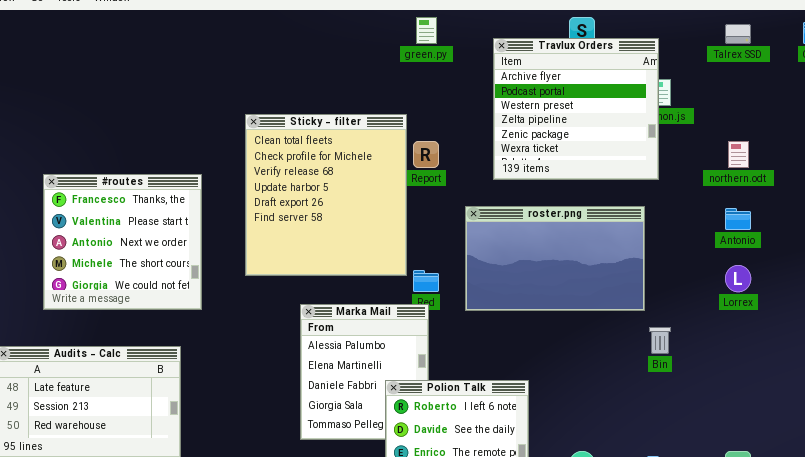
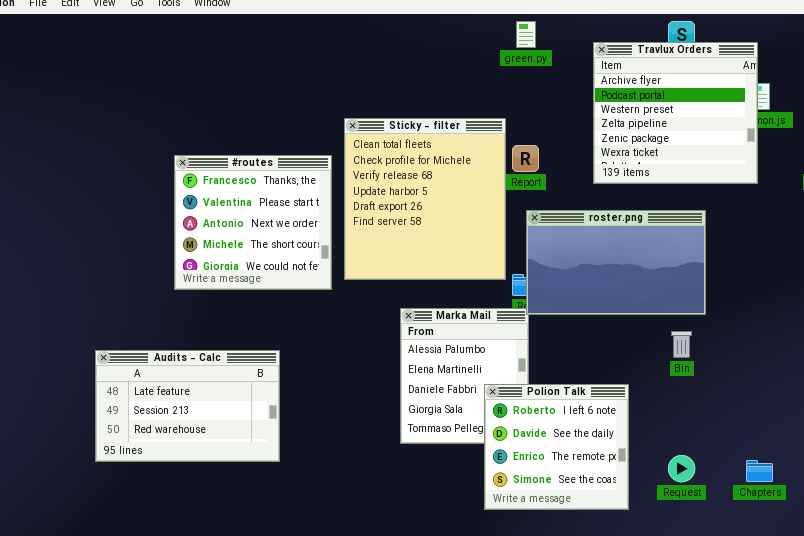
#routes: [43,174,202,310] -> [174,155,332,290], moved
roster.png: [465,206,645,311] -> [526,210,706,315], moved
Bin: [649,327,671,354] -> [671,331,692,358], moved

